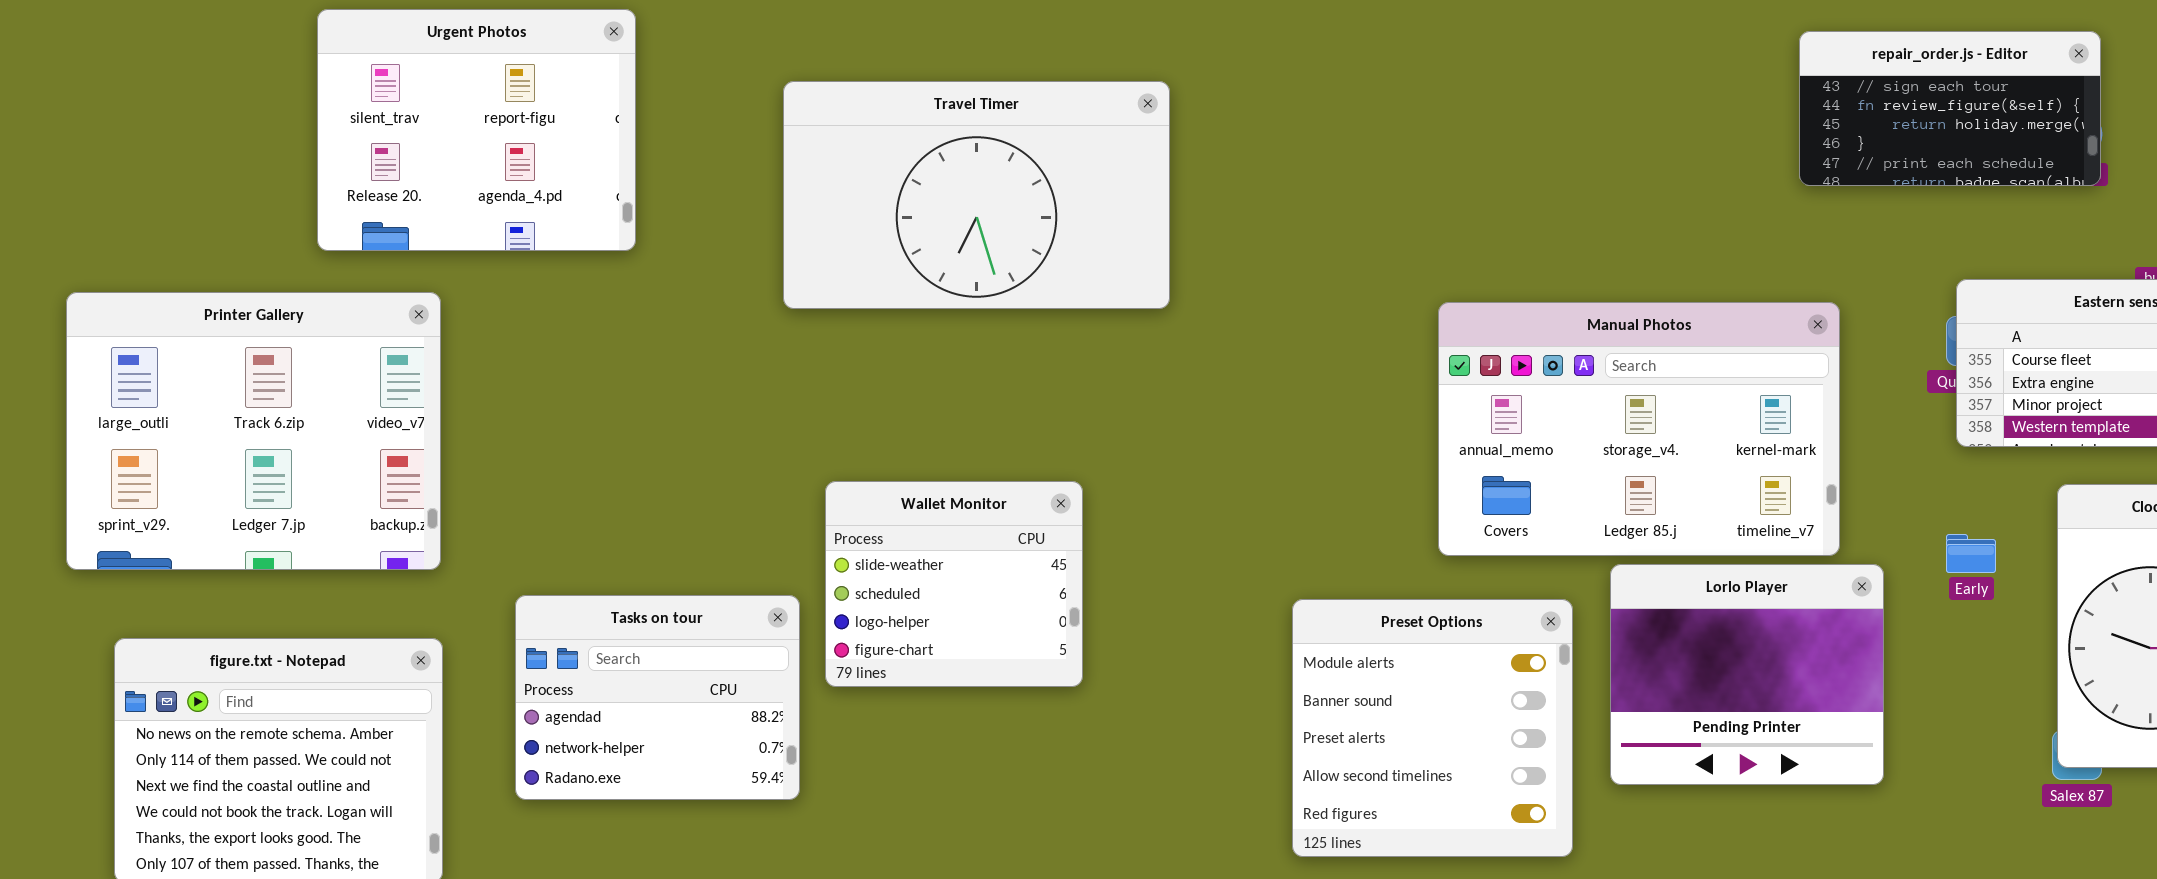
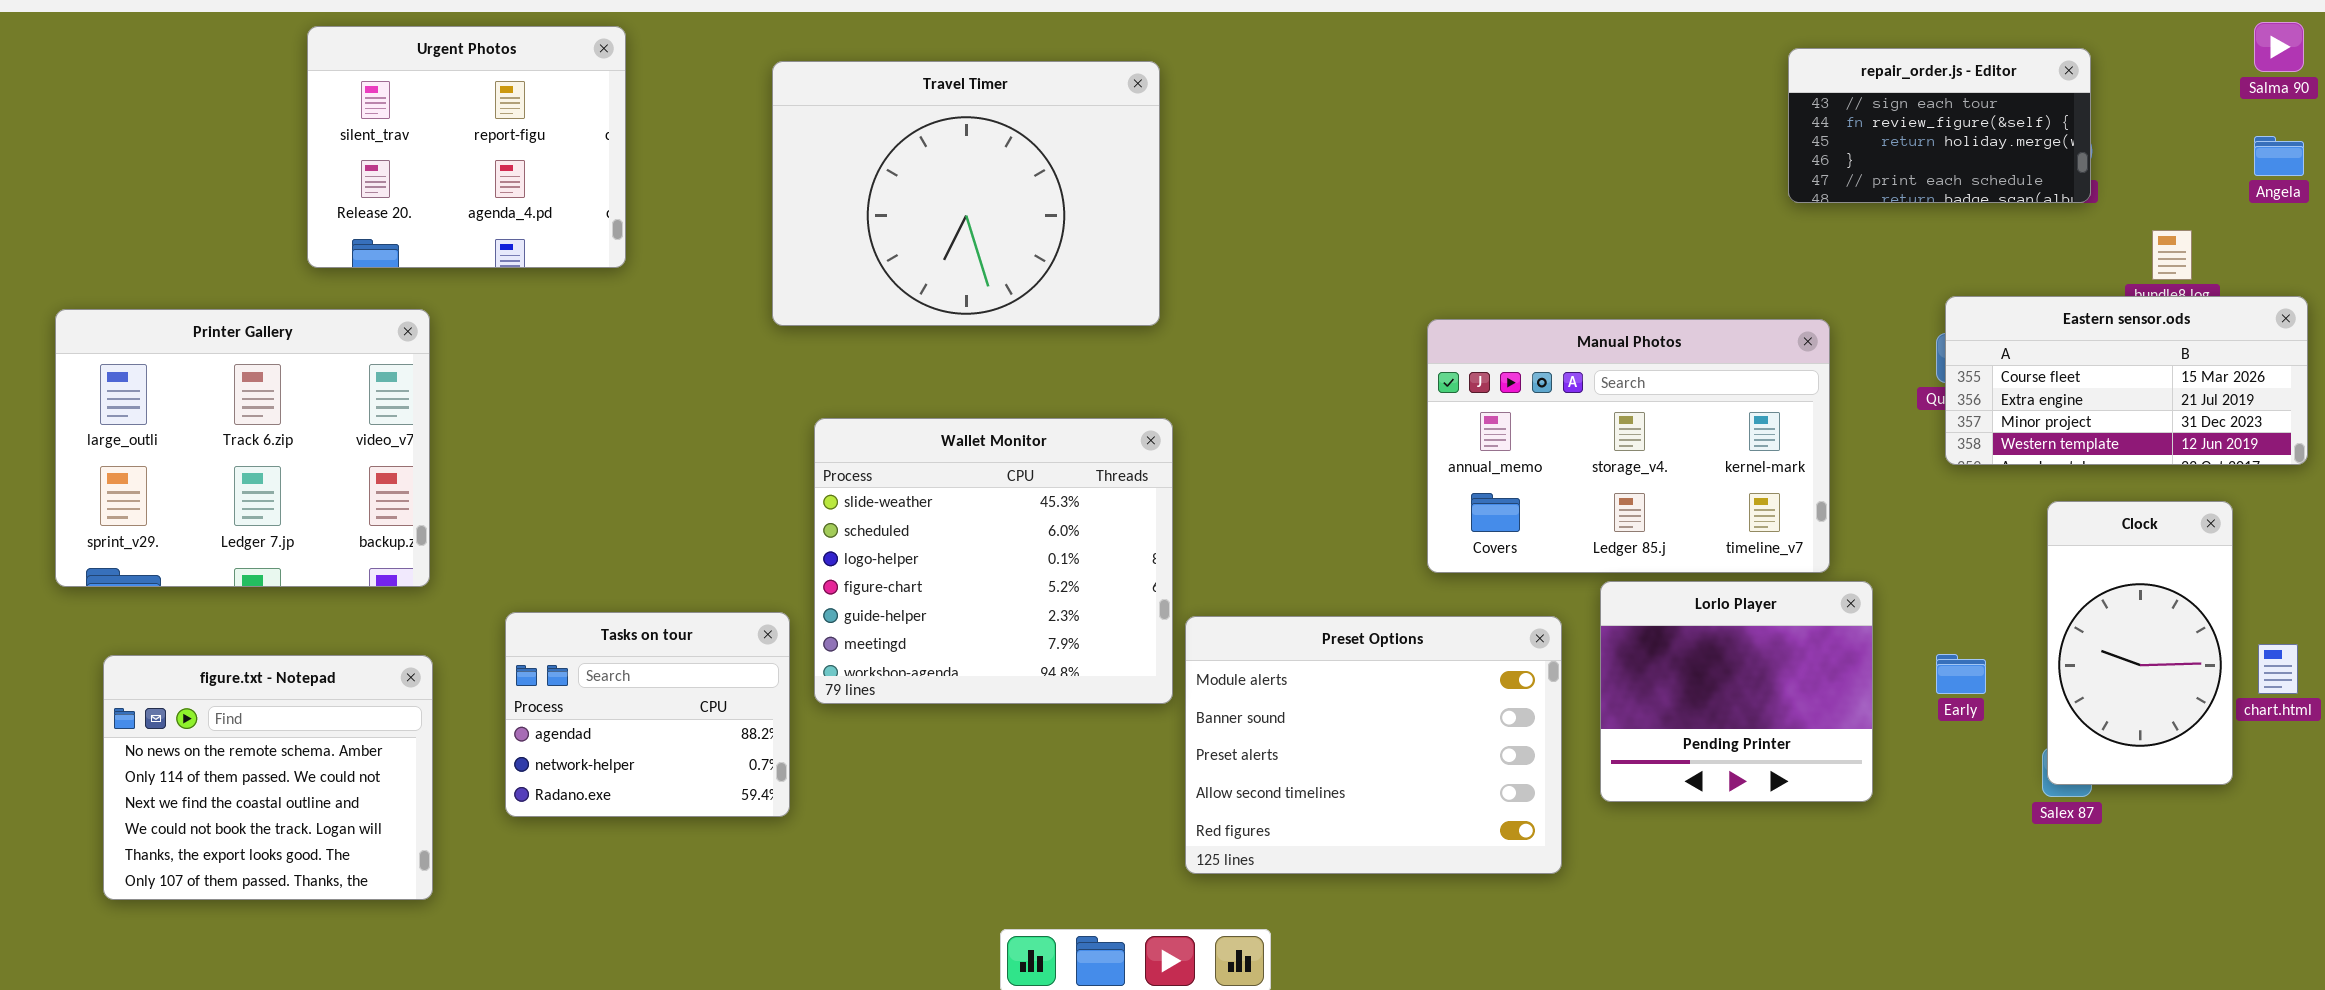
Travel Timer: [783,81,1170,309] -> [772,61,1160,326], resized
Wallet Monitor: [825,481,1083,687] -> [814,418,1173,704], resized
Early: [1946,534,1996,573] -> [1936,654,1986,694], moved
Preset Options: [1292,599,1573,857] -> [1185,616,1562,874], resized

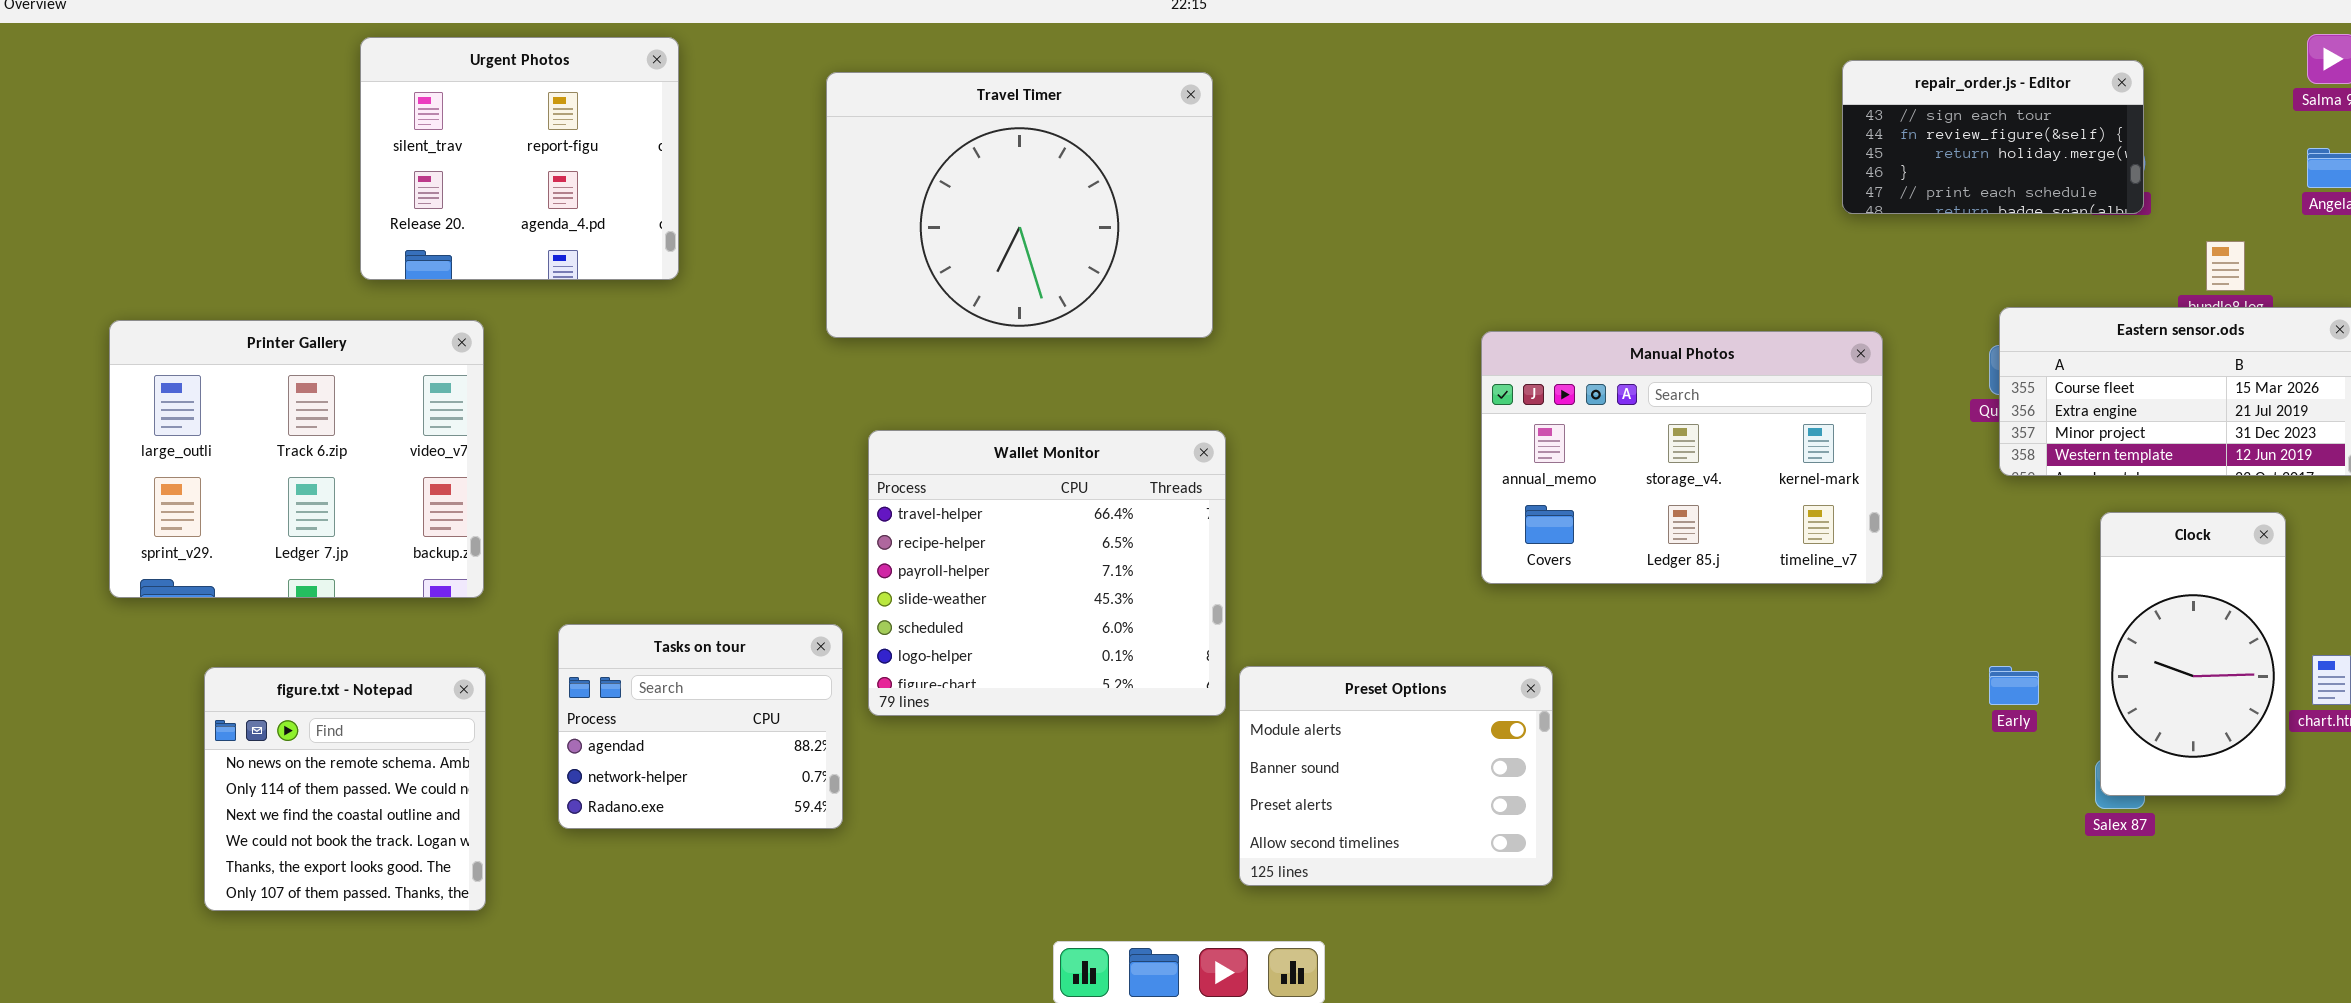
Wallet Monitor: [814,418,1173,704] -> [868,430,1226,716], scrolled up 3 rows
Lorlo Player: [1600,581,1873,802] -> none, closed
Preset Options: [1185,616,1562,874] -> [1239,666,1553,886], resized
figure.txt - Notepad: [103,655,433,900] -> [204,667,486,911], resized

